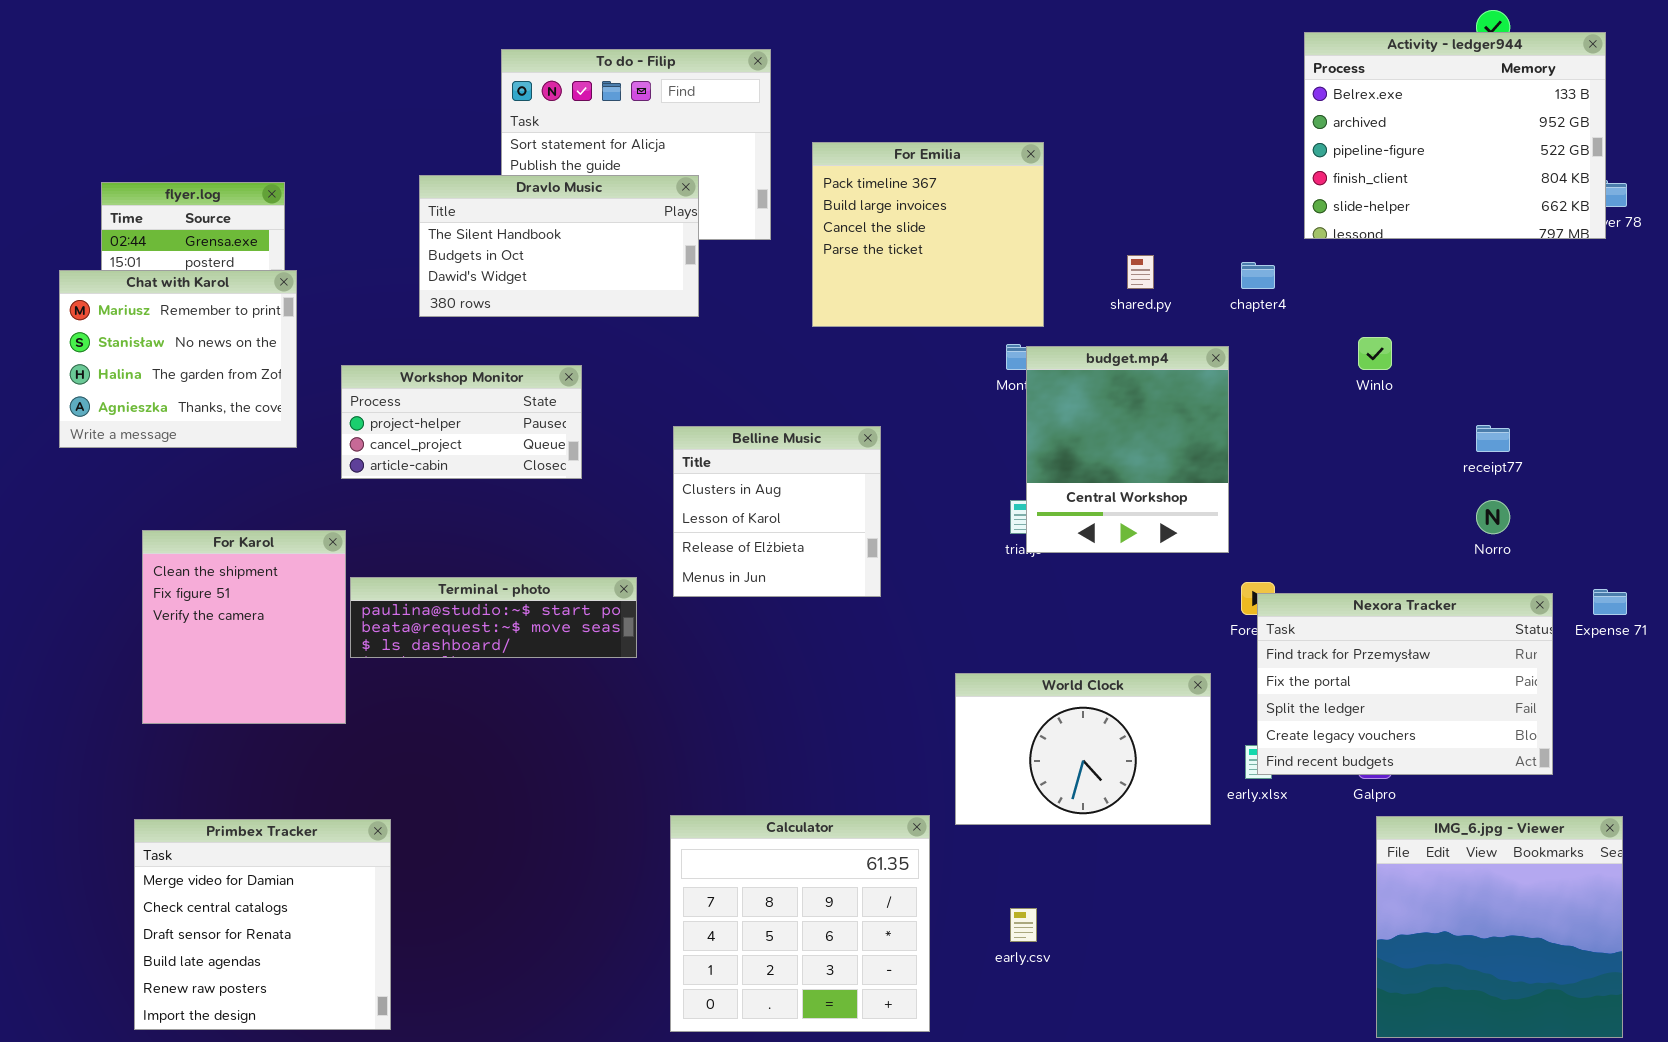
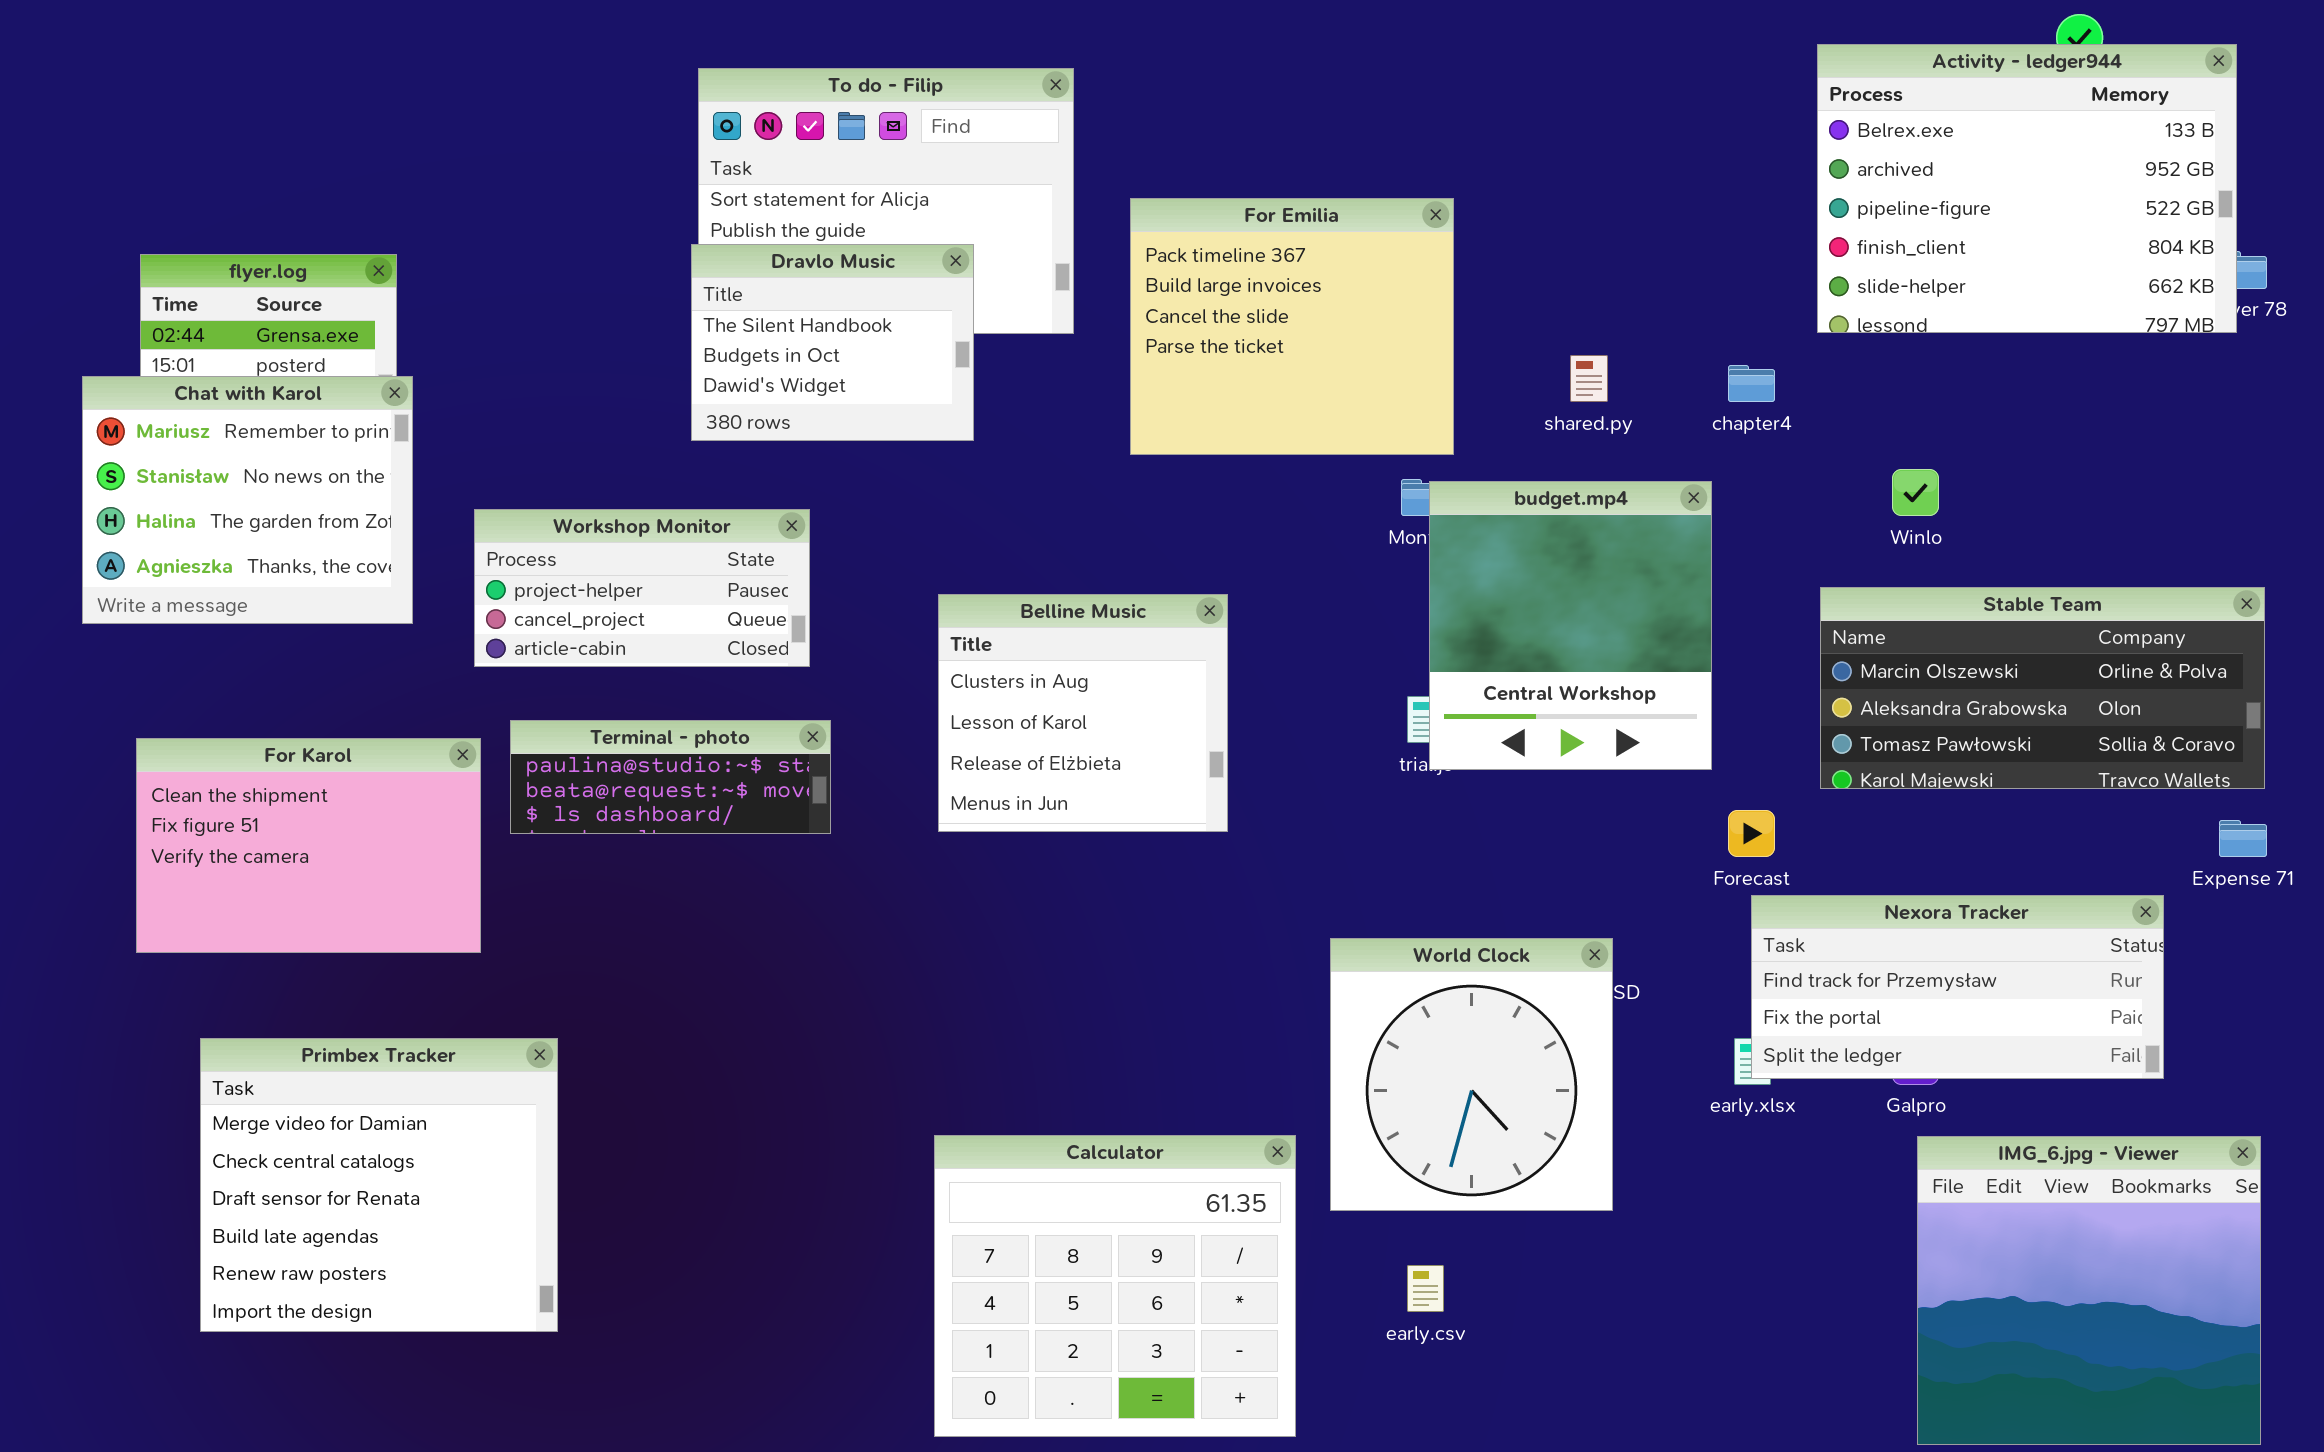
Dravlo Music: [419,175,699,317] -> [691,244,974,441], resized
Stable Team: none -> [1820,587,2265,789], opened
For Karol: [142,530,346,724] -> [136,738,481,953], resized
Terminal - photo: [350,577,637,658] -> [510,720,831,834], moved, resized
Nexora Tracker: [1257,593,1553,775] -> [1751,895,2164,1079], resized
World Clock: [955,673,1211,825] -> [1330,938,1613,1211], resized
Primbex Tracker: [134,819,391,1030] -> [200,1038,558,1332], moved

